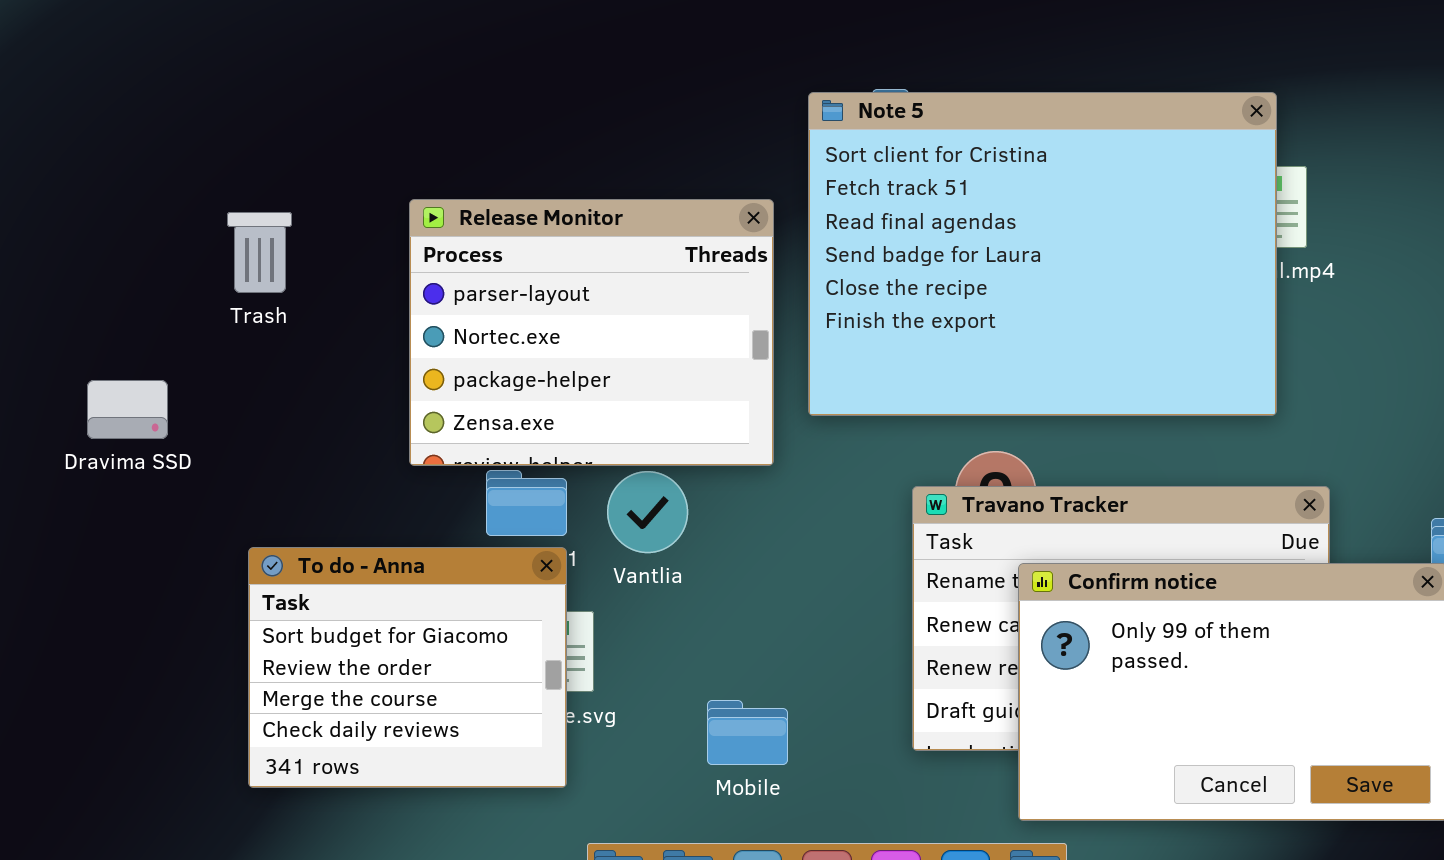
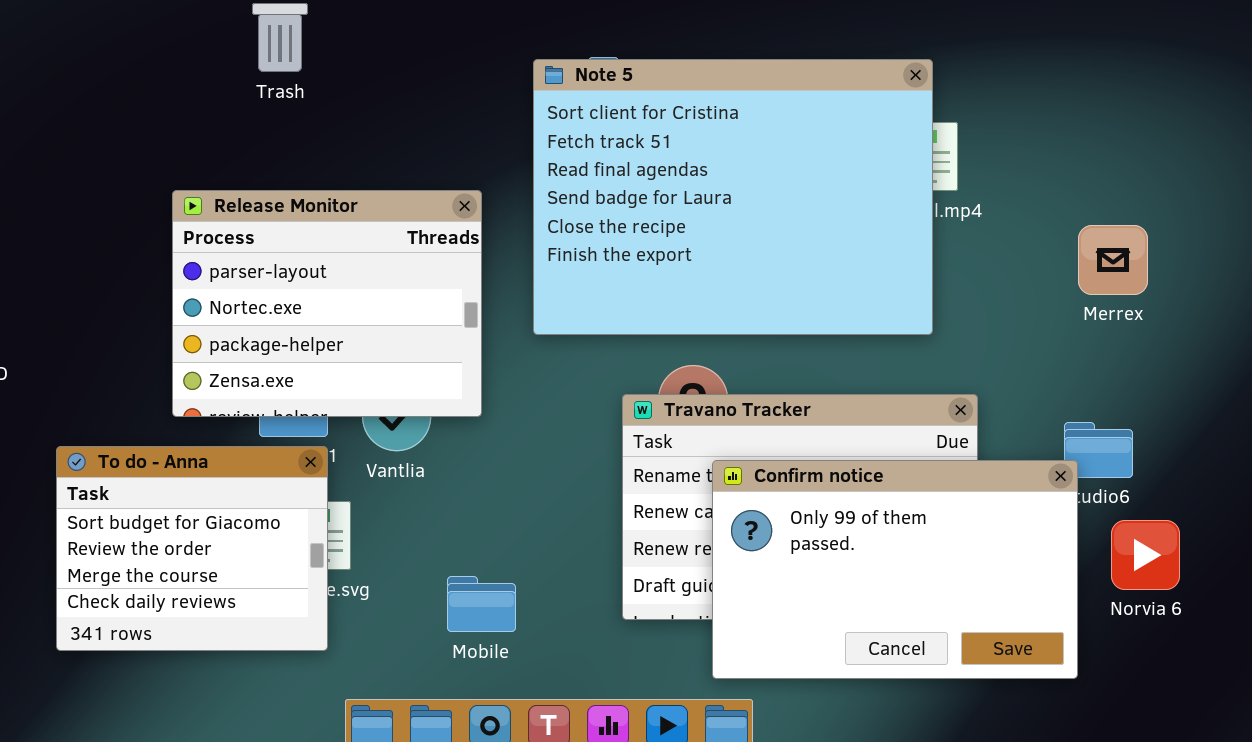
Release Monitor: [409,199,774,466] -> [172,190,482,417], moved
Trash: [227,212,292,293] -> [252,3,308,72], moved

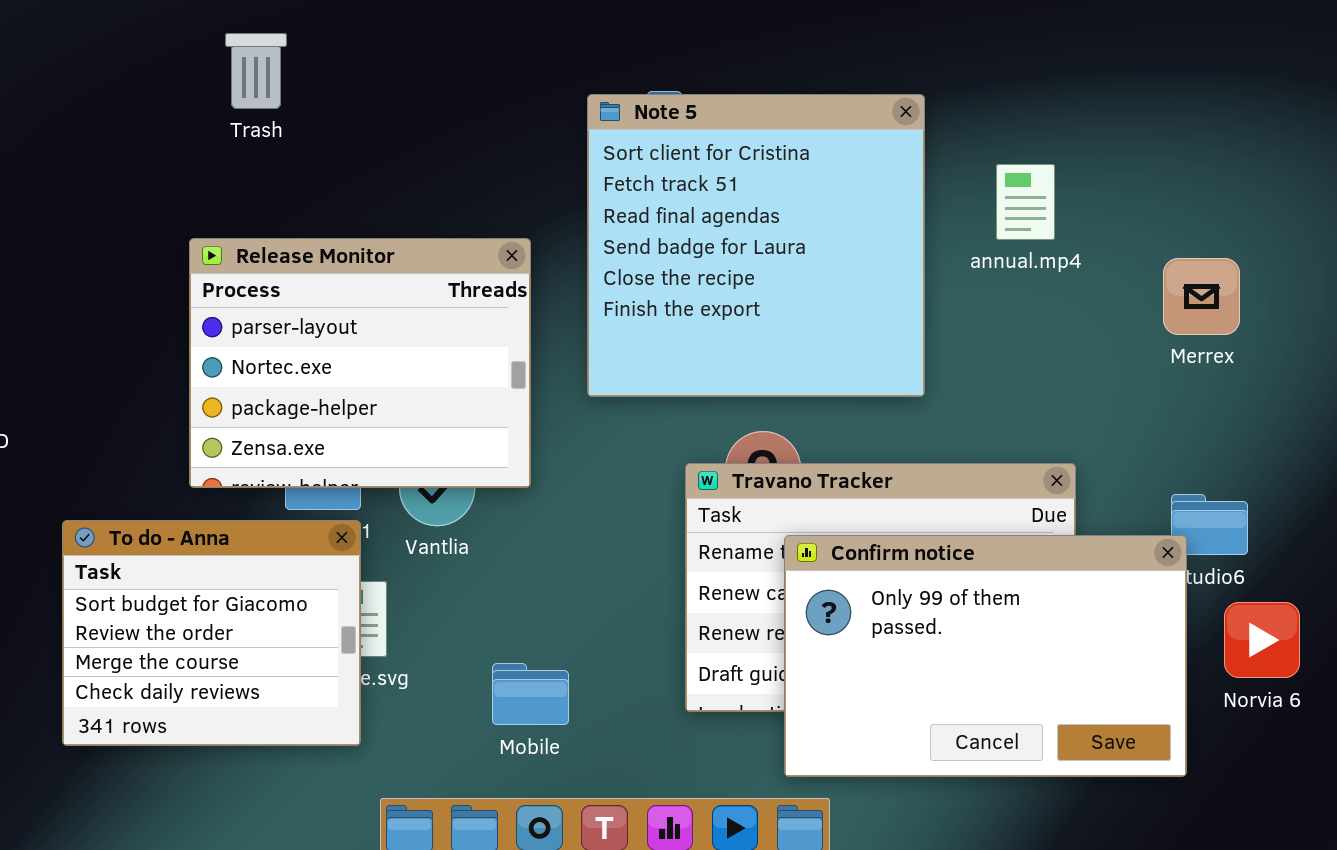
Trash: [252,3,308,72] -> [225,33,287,109], moved
Note 5: [533,59,933,335] -> [587,94,925,397], resized
Merrex: [1078,225,1148,295] -> [1163,258,1240,335], moved

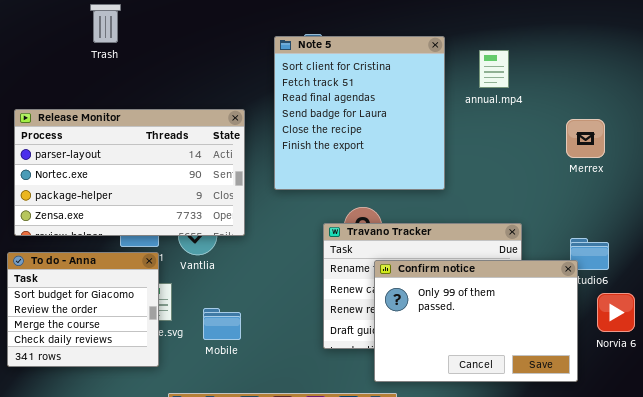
annual.mp4: [996,164,1055,240] -> [479,50,509,88], moved
Release Monitor: [189,238,531,488] -> [14,109,245,236], resized
Mobile: [492,663,569,725] -> [203,308,241,340], moved

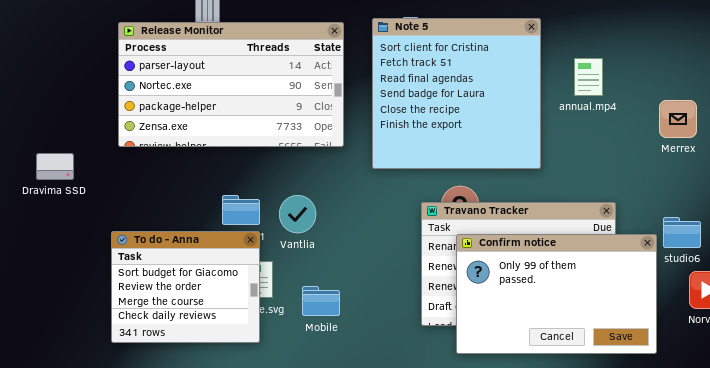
annual.mp4: [479,50,509,88] -> [574,58,603,96], moved
Release Monitor: [14,109,245,236] -> [118,22,344,147], moved
Confirm notice: [374,260,578,382] -> [456,234,657,354], moved

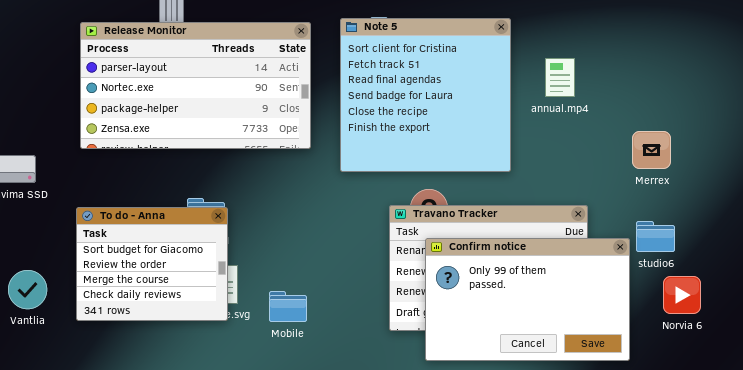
Merrex: [659,100,697,138] -> [632,131,671,169], moved
Vantlia: [279,195,316,233] -> [8,270,47,309], moved
To do - Anna: [111,231,260,343] -> [76,207,228,321], moved

